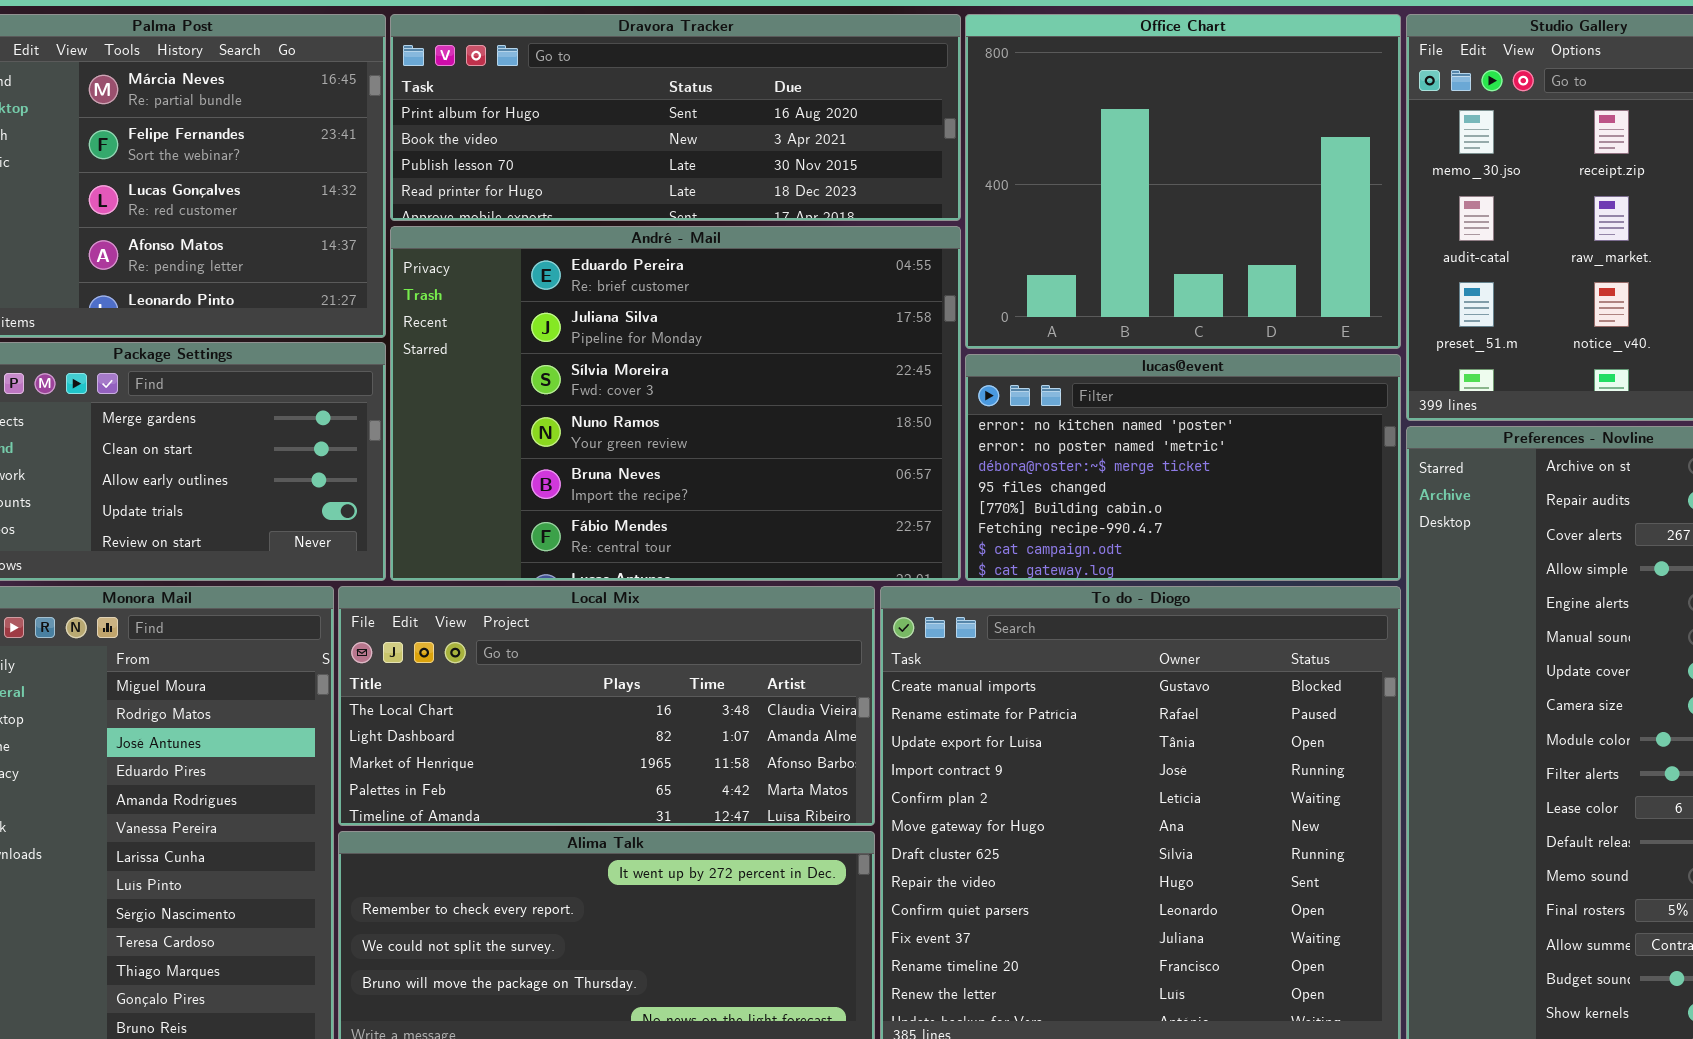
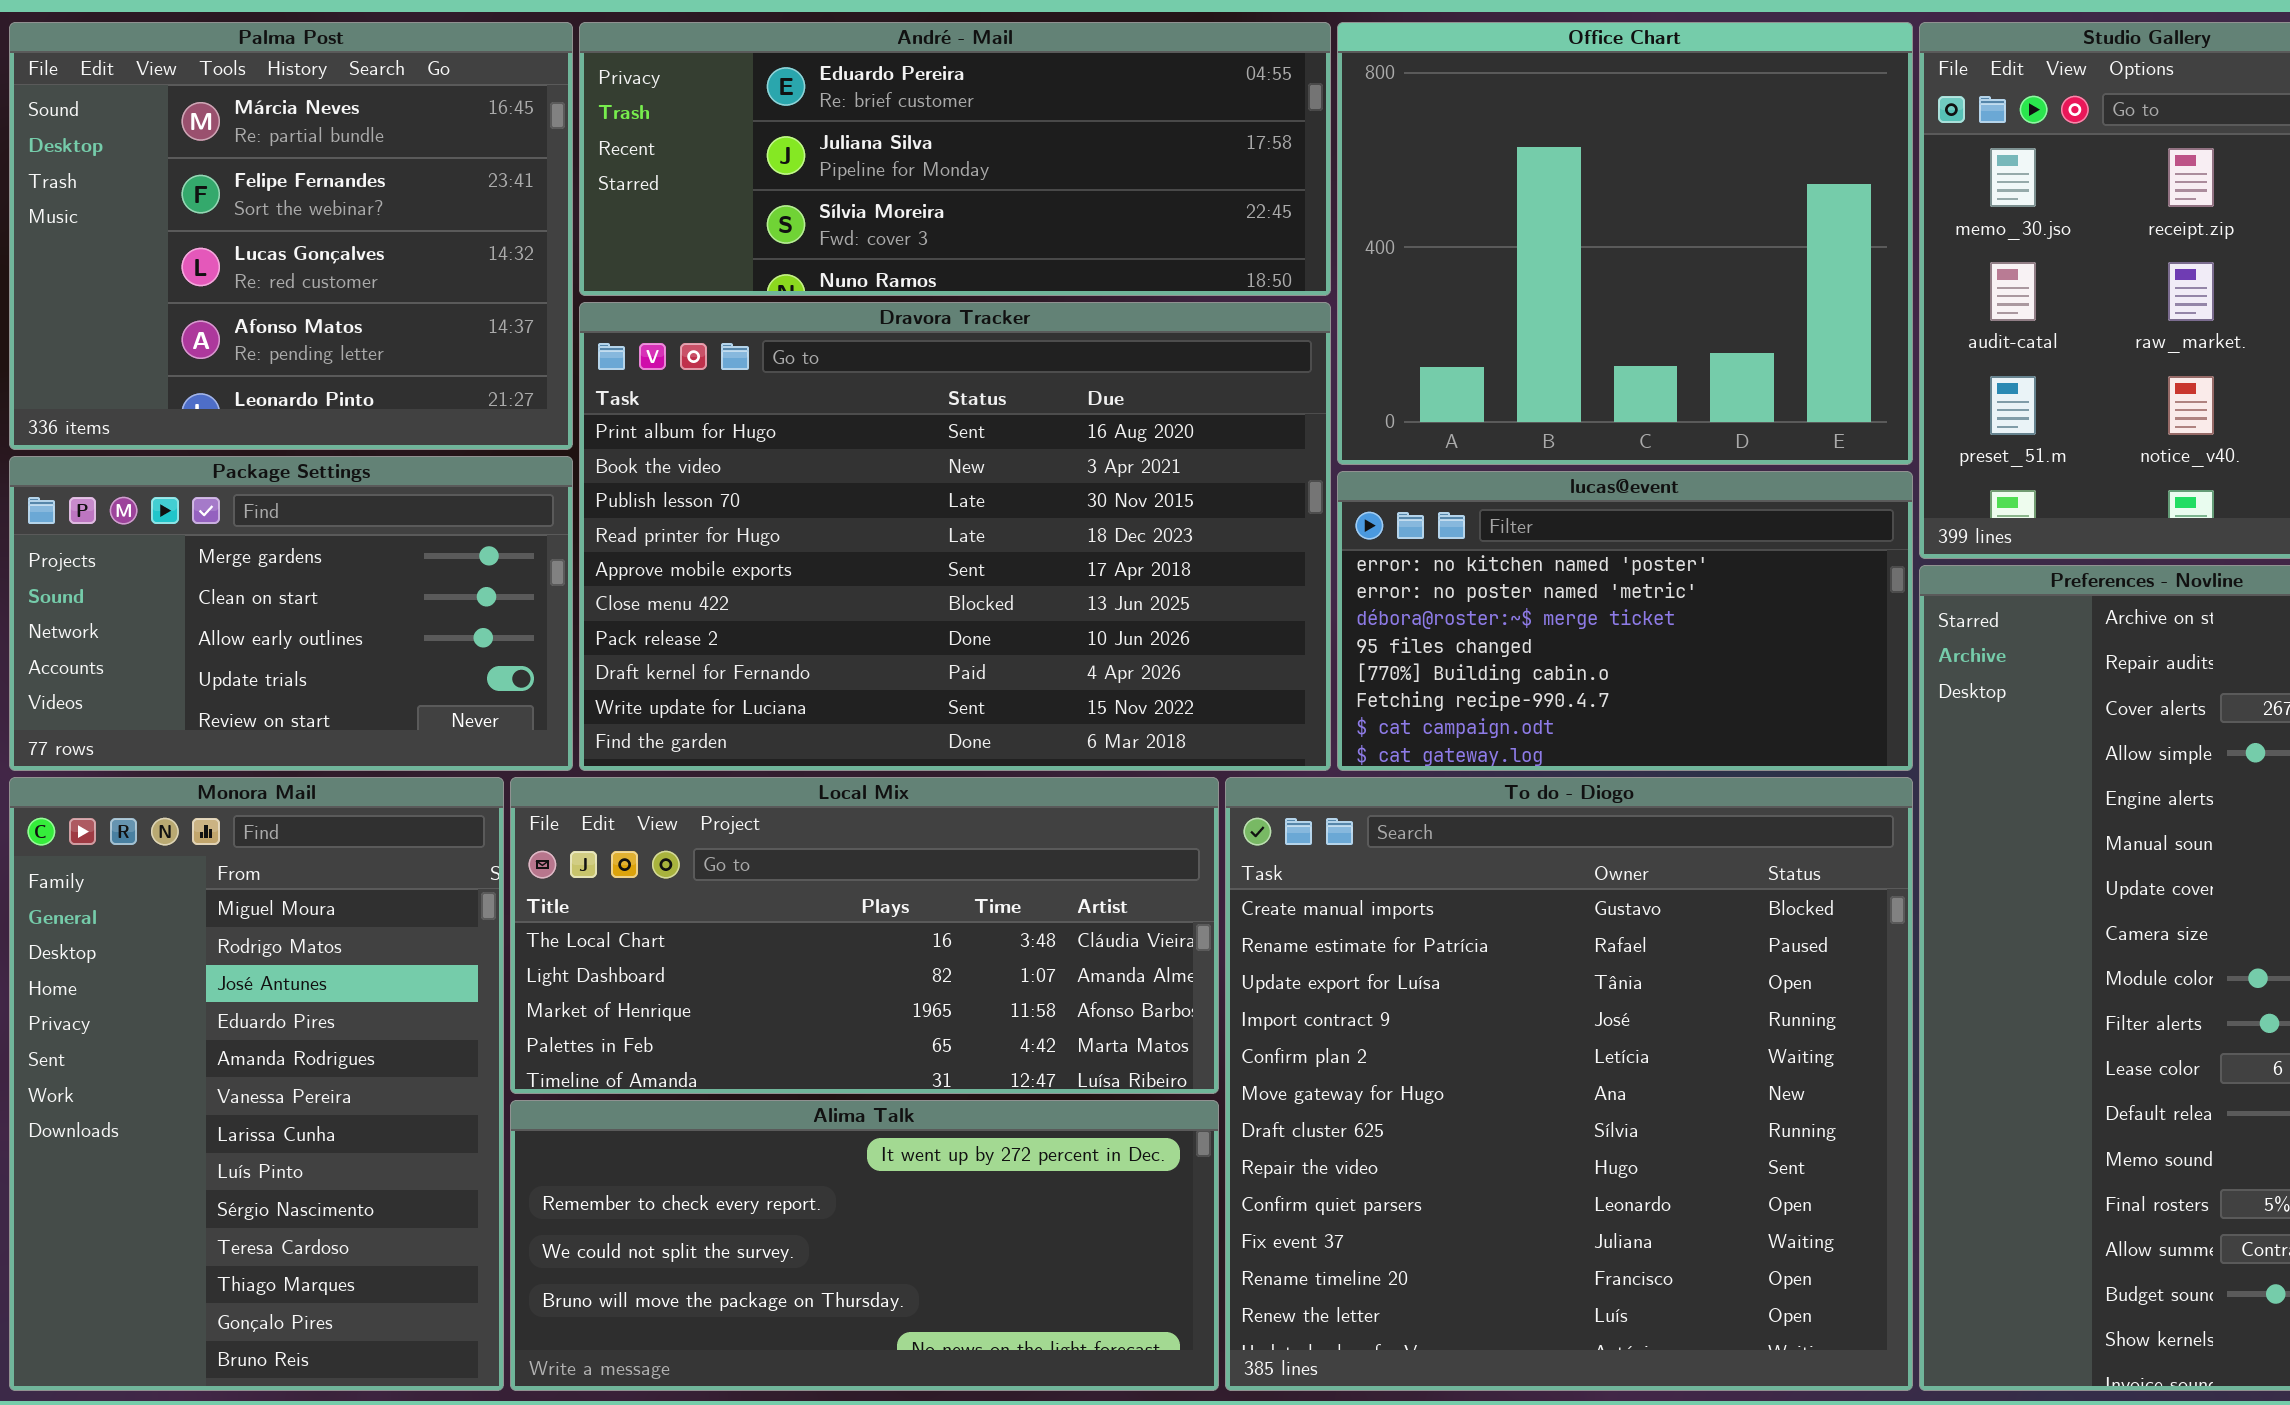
Dravora Tracker: [390,14,961,221] -> [579,302,1331,771], moved, resized
André - Mail: [390,226,961,581] -> [579,22,1331,296], moved, resized

